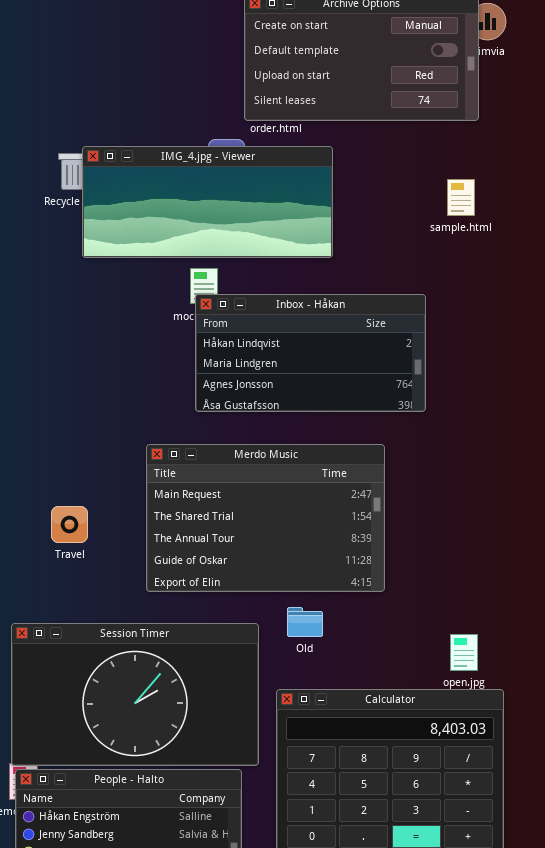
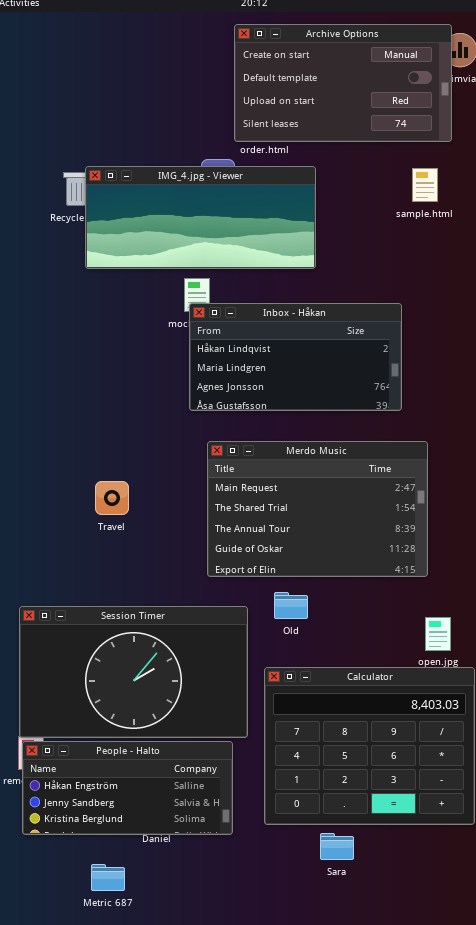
sample.html: [447,179,475,216] -> [412,168,438,202], moved
Merdo Music: [146,444,385,592] -> [207,441,428,577], moved
Travel: [51,506,88,543] -> [95,481,129,515], moved

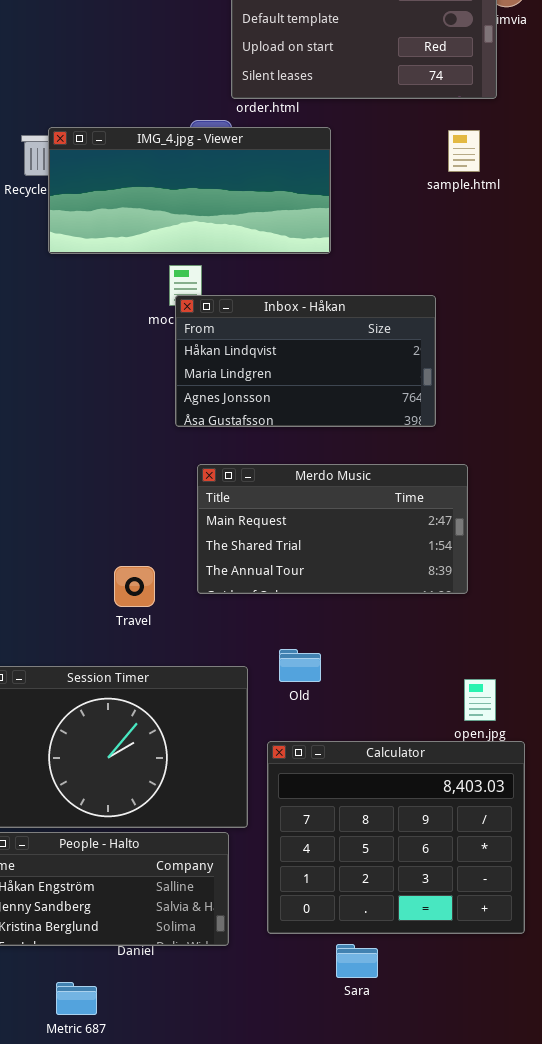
Merdo Music: [207,441,428,577] -> [197,464,468,594], resized
Travel: [95,481,129,515] -> [114,566,155,607], moved

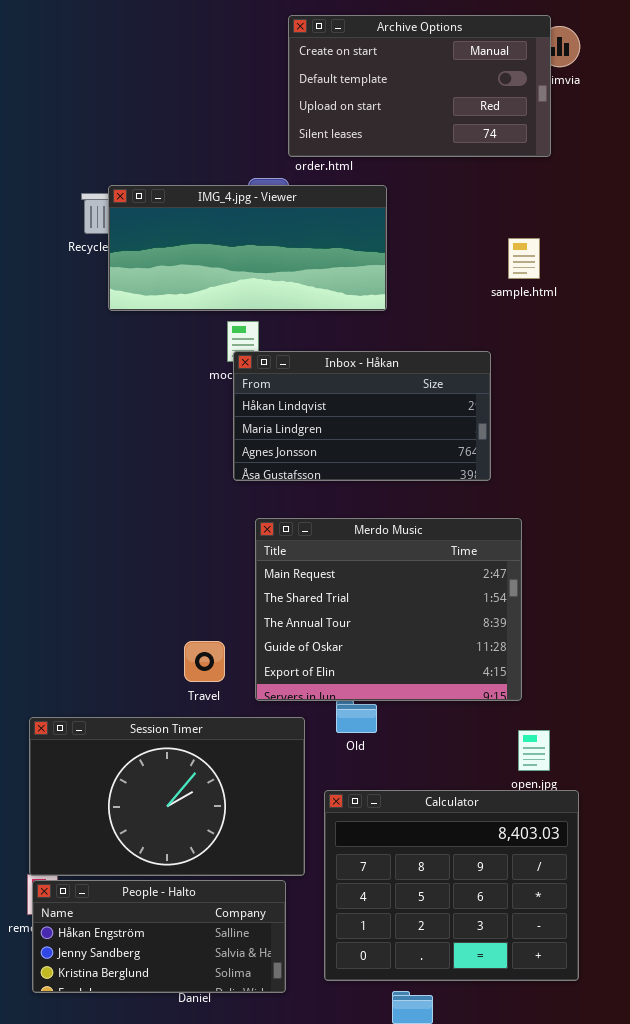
sample.html: [448,130,480,172] -> [508,238,540,279], moved
Merdo Music: [197,464,468,594] -> [255,518,522,701], resized
Travel: [114,566,155,607] -> [184,641,225,682], moved

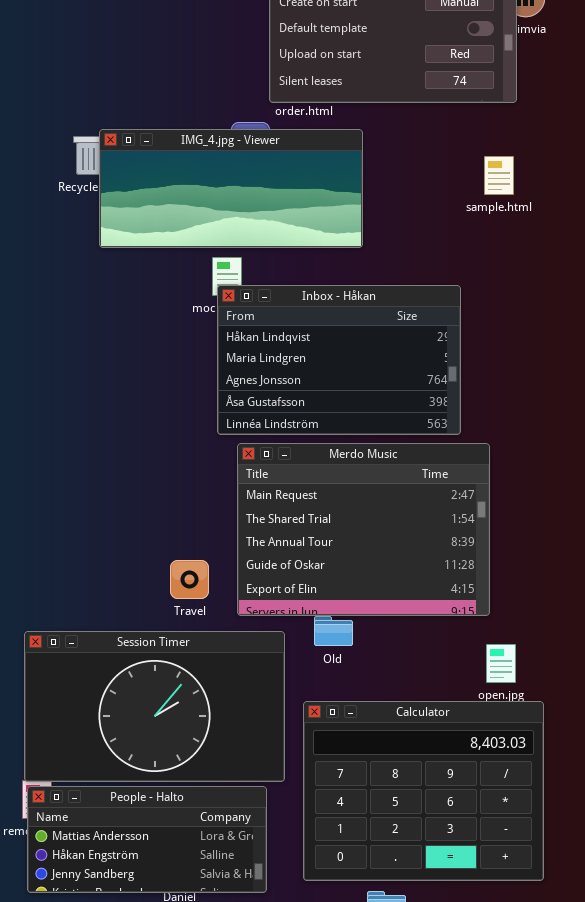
sample.html: [508,238,540,279] -> [484,156,514,195], moved
Inbox - Håkan: [233,351,491,481] -> [217,285,461,435], resized
People - Halto: [32,880,286,993] -> [27,786,267,893], scrolled up 1 row

